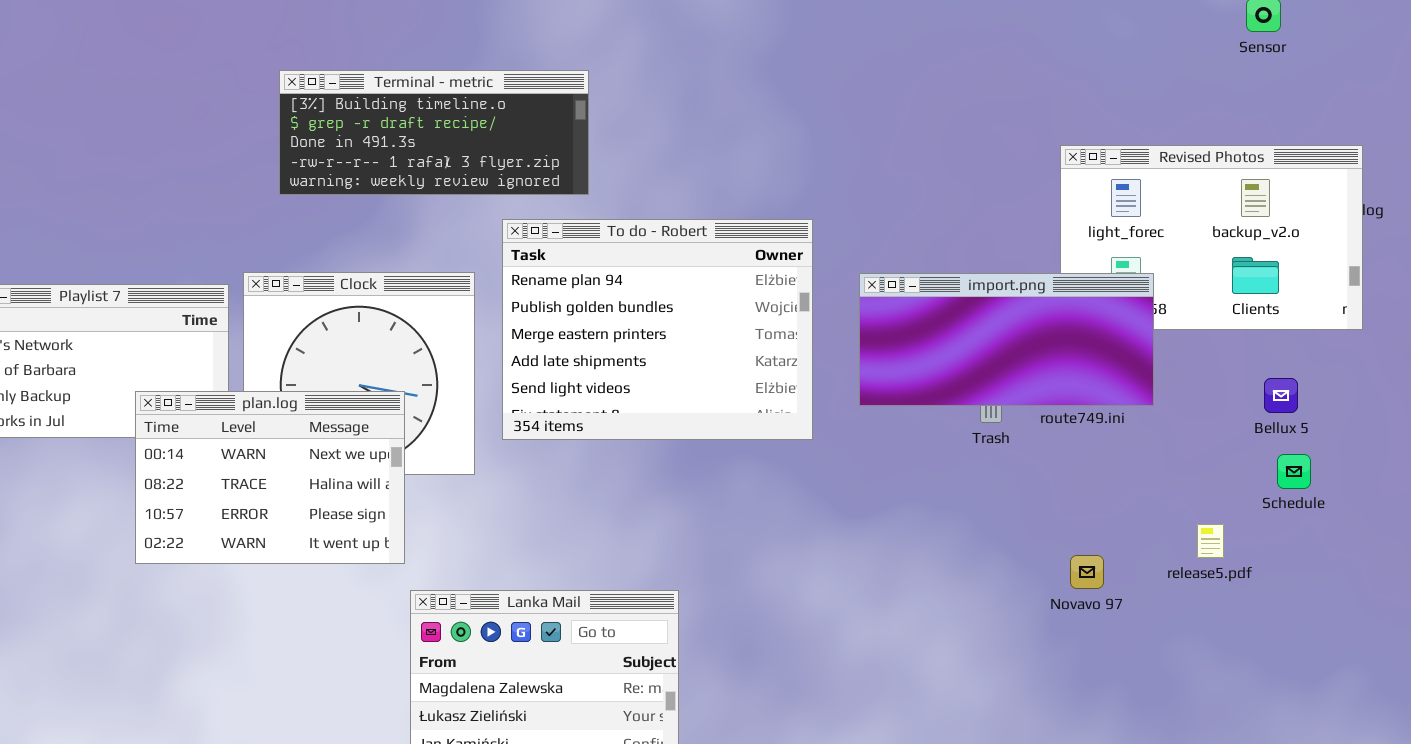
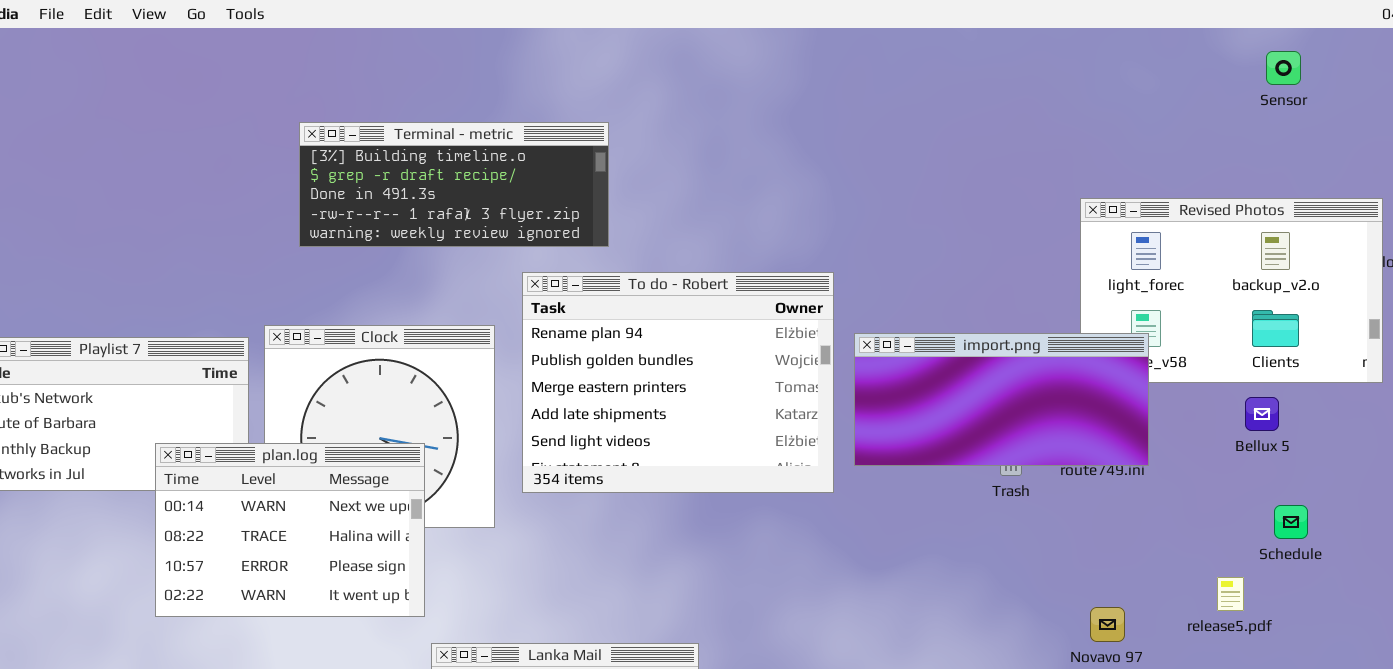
import.png: [859,273,1154,406] -> [854,333,1149,466], moved
Bellux 5: [1264,378,1298,413] -> [1245,397,1279,431], moved
Schedule: [1277,454,1311,489] -> [1274,505,1308,539], moved

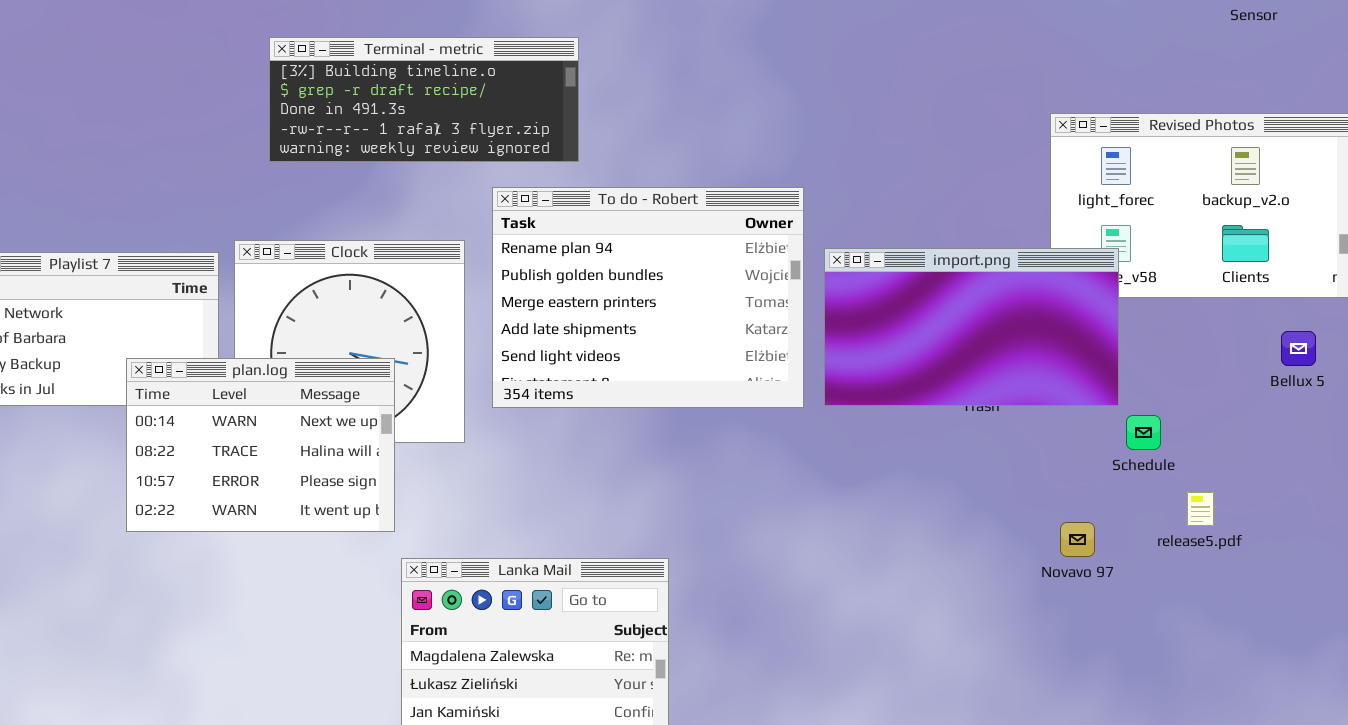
import.png: [854,333,1149,466] -> [824,248,1119,406], resized
Bellux 5: [1245,397,1279,431] -> [1281,331,1316,366], moved
Schedule: [1274,505,1308,539] -> [1126,415,1161,450], moved

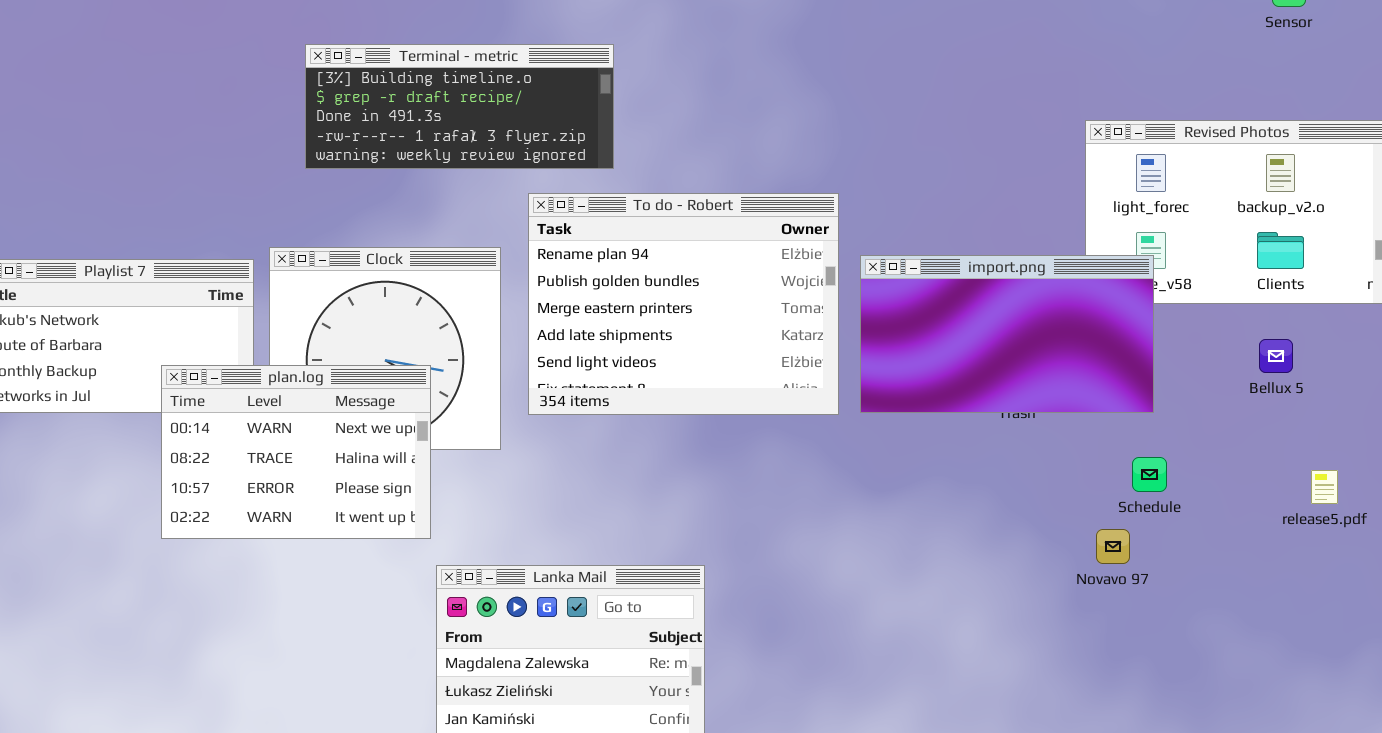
Bellux 5: [1281,331,1316,366] -> [1259,339,1293,373], moved
Schedule: [1126,415,1161,450] -> [1132,457,1167,492], moved
release5.pdf: [1187,492,1214,526] -> [1311,470,1338,504], moved

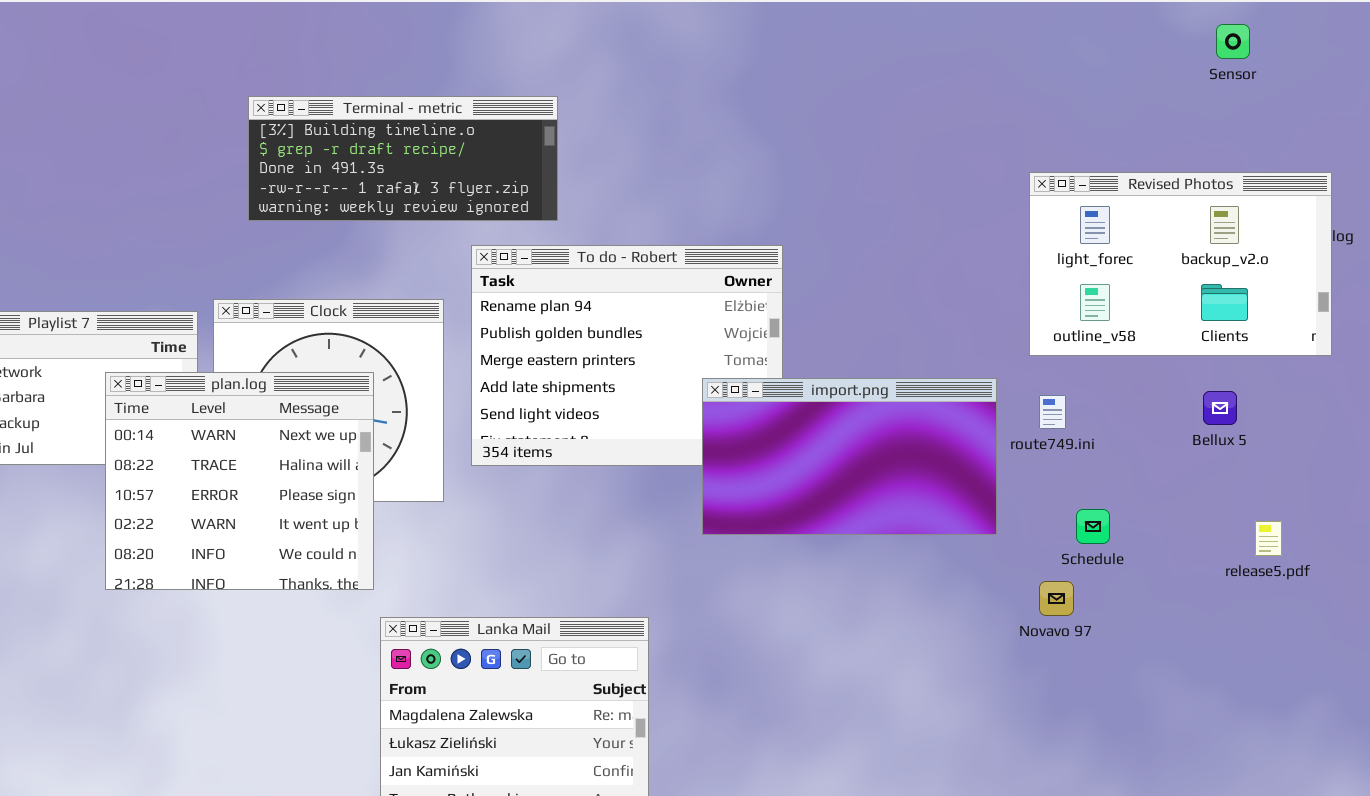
import.png: [860,255,1154,413] -> [702,378,997,535], moved
plan.log: [161,365,431,539] -> [105,372,374,590], resized

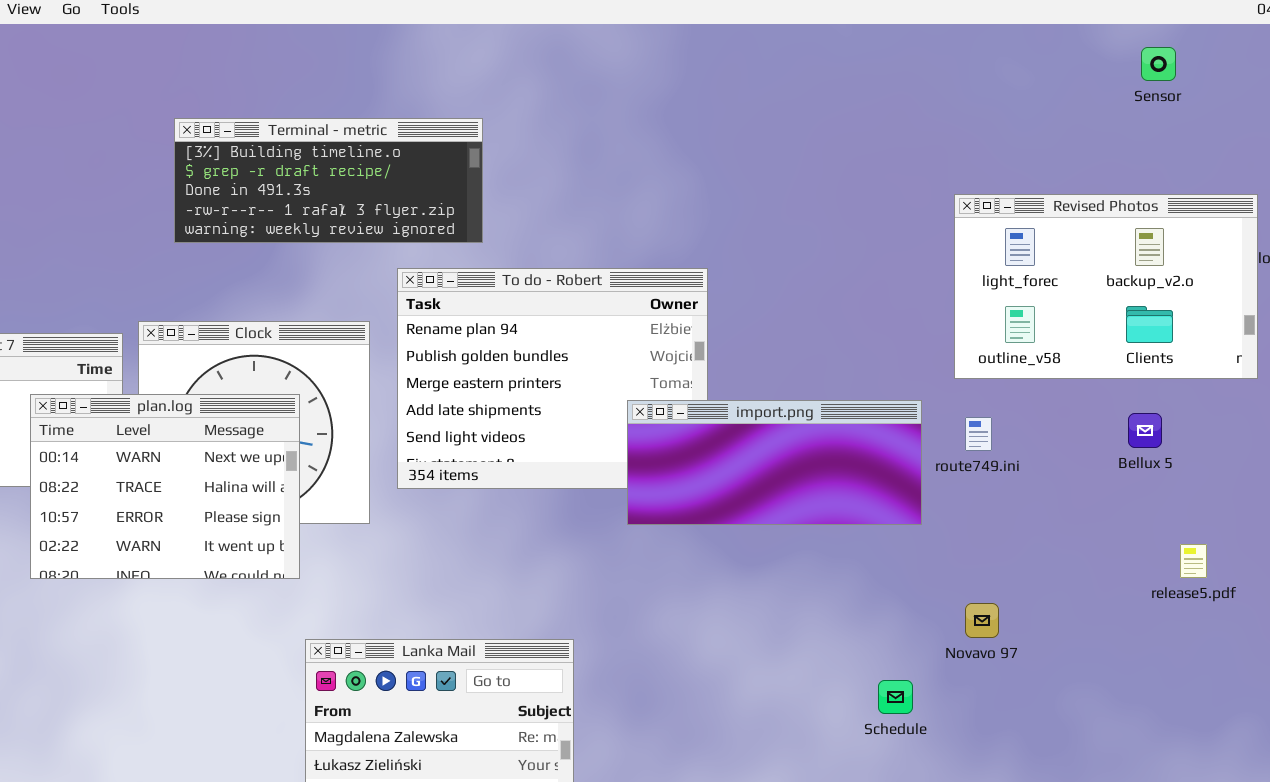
plan.log: [105,372,374,590] -> [30,394,300,579], resized
import.png: [702,378,997,535] -> [627,400,922,525], resized
Schedule: [1076,509,1110,544] -> [878,680,913,714], moved

